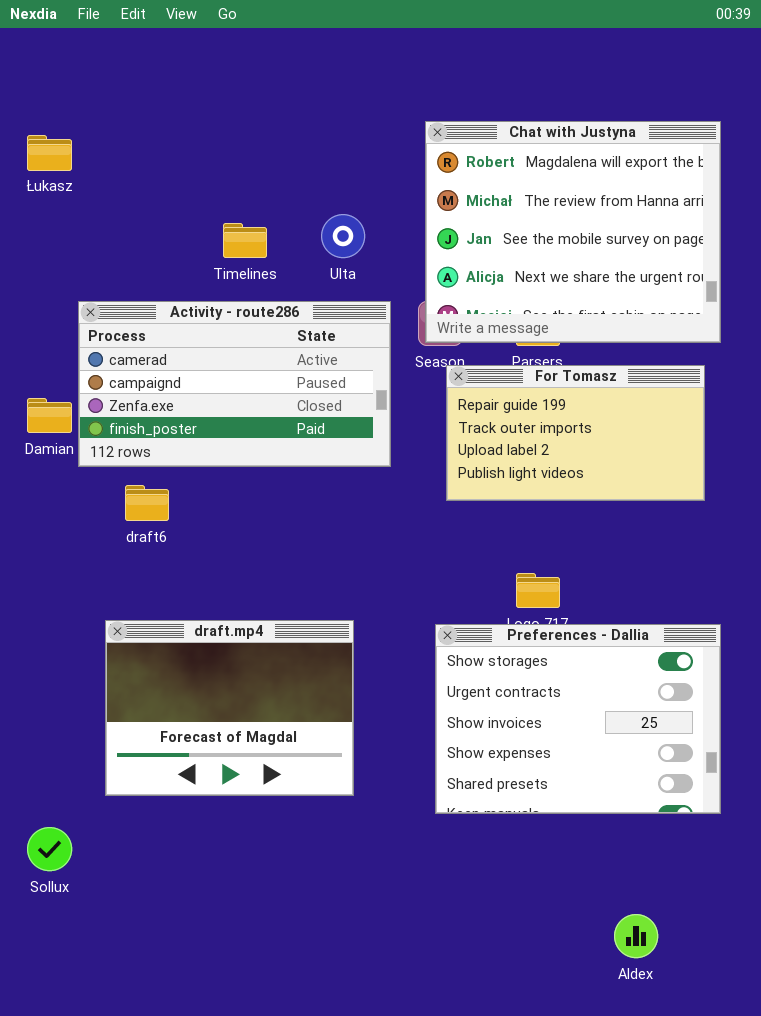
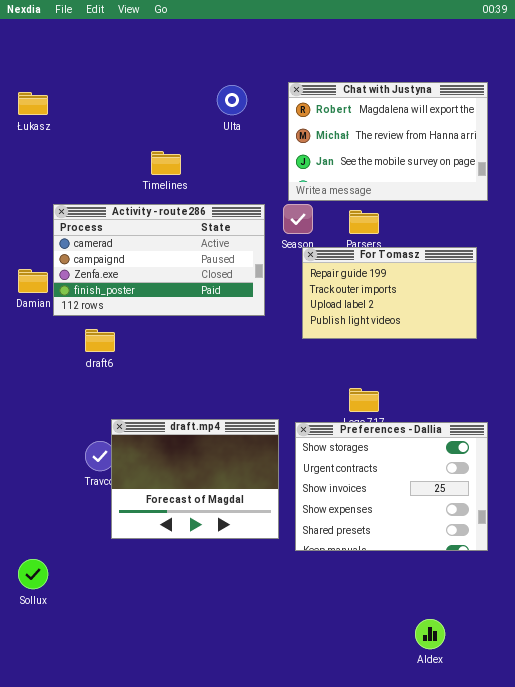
Chat with Justyna: [425,121,721,343] -> [288,82,488,201], resized
Ulta: [321,214,365,258] -> [217,85,247,115], moved
draft.mp4: [105,620,354,796] -> [111,419,279,539], moved

